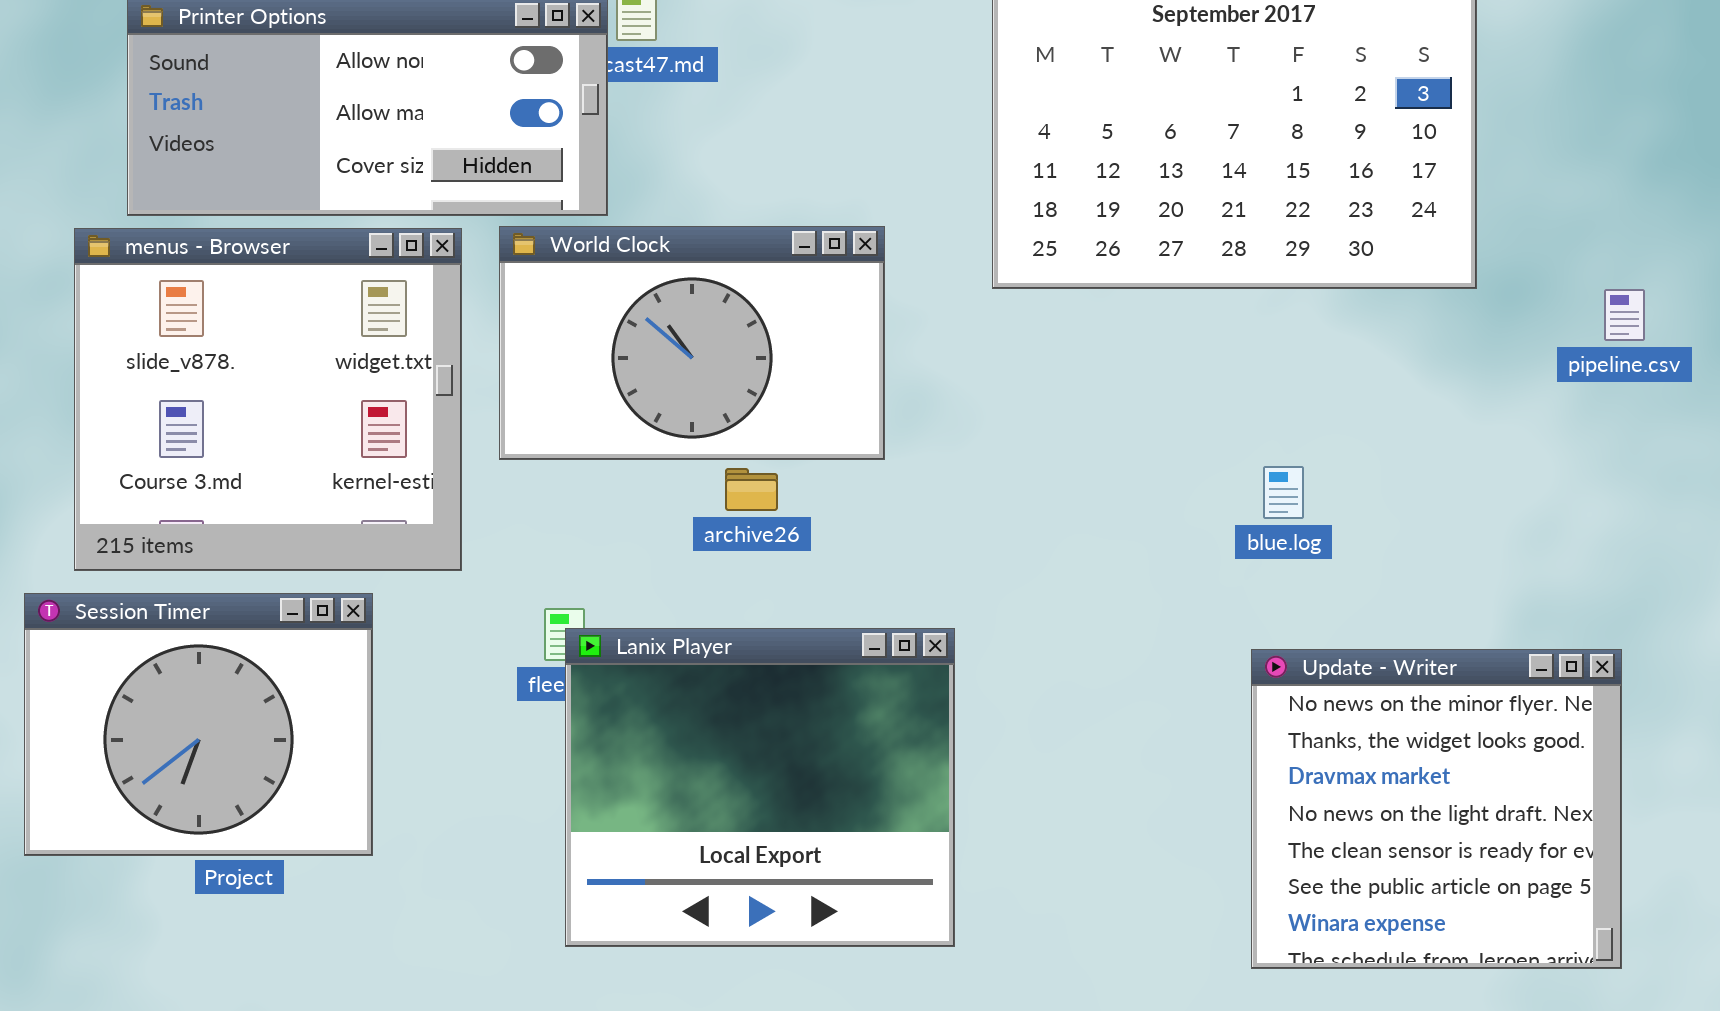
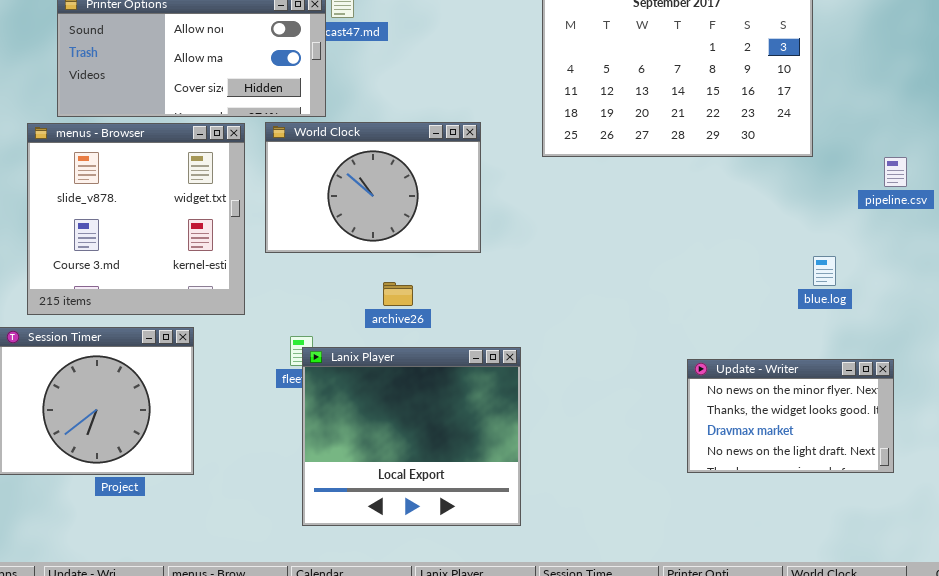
blue.log: [1263,466,1304,519] -> [813,256,836,286], moved
archive26: [725,468,778,511] -> [383,282,413,306], moved
Update - Writer: [1251,649,1622,969] -> [687,359,894,473], resized

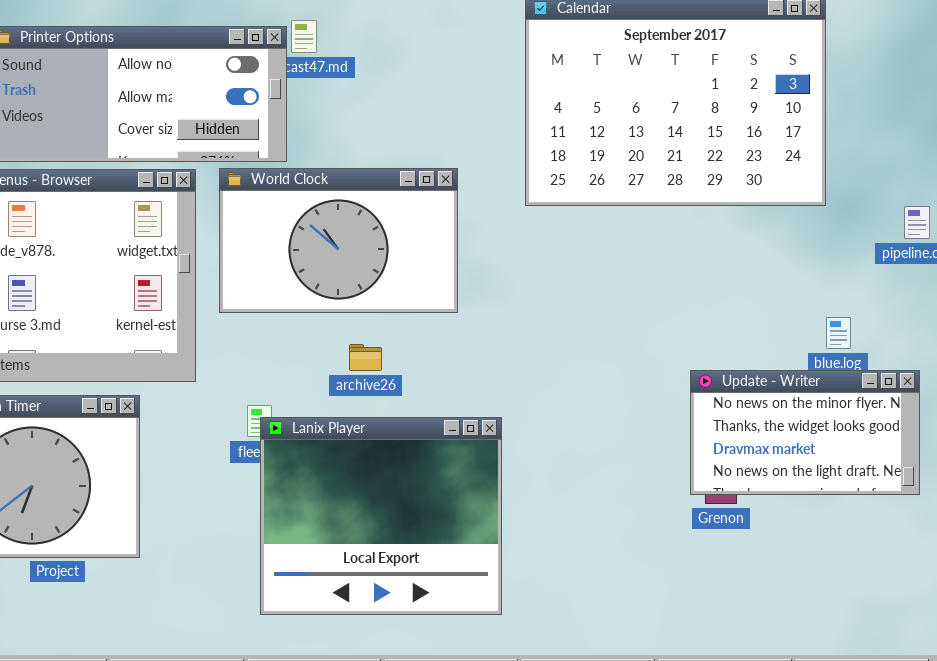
Update - Writer: [687,359,894,473] -> [690,370,920,495], moved

